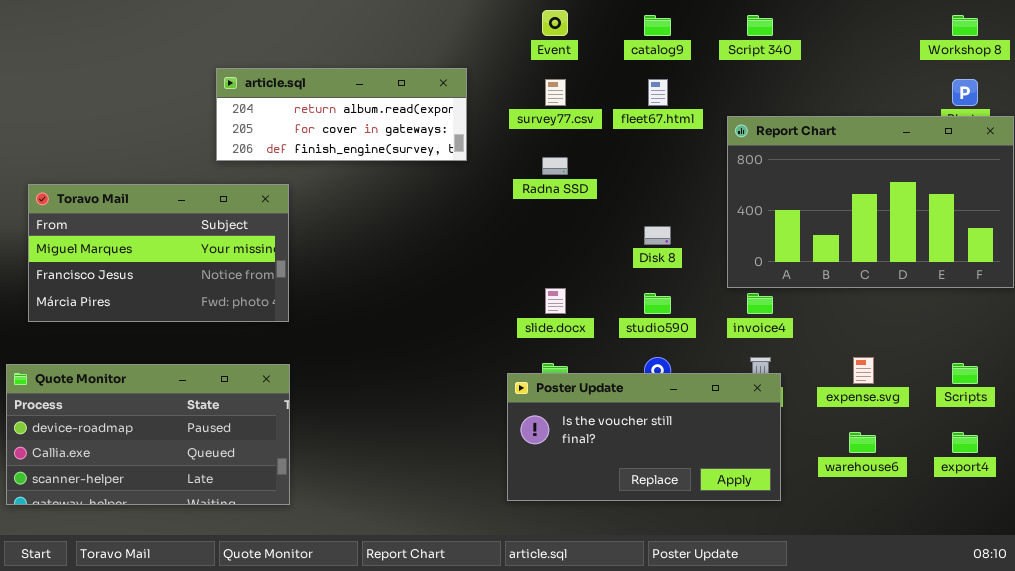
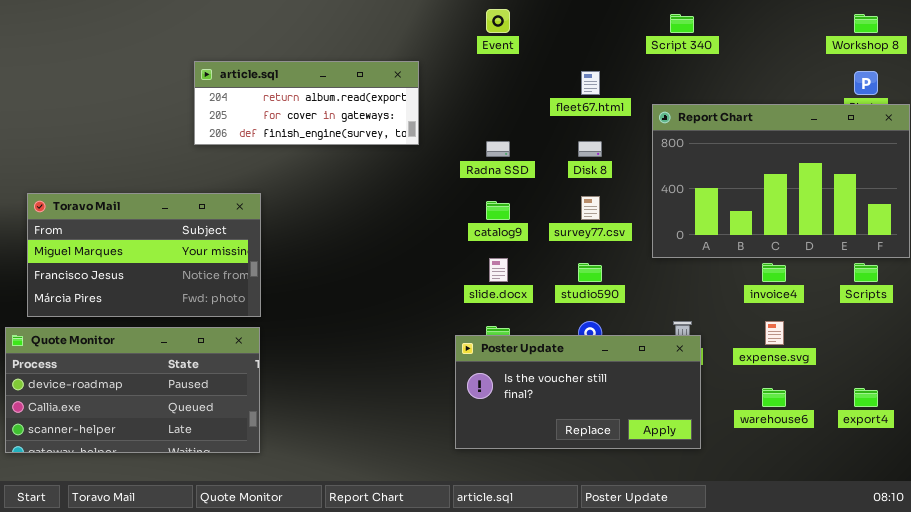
catalog9: [644,15,671,36] -> [486,201,510,220], moved
survey77.csv: [545,79,566,106] -> [581,196,600,220], moved
Toravo Mail: [28,184,289,322] -> [27,193,261,317], moved
Disk 8: [644,226,671,245] -> [578,141,602,157], moved
invoice4: [747,293,773,314] -> [762,263,786,282], moved
Scripts: [952,363,978,384] -> [854,263,878,282], moved

